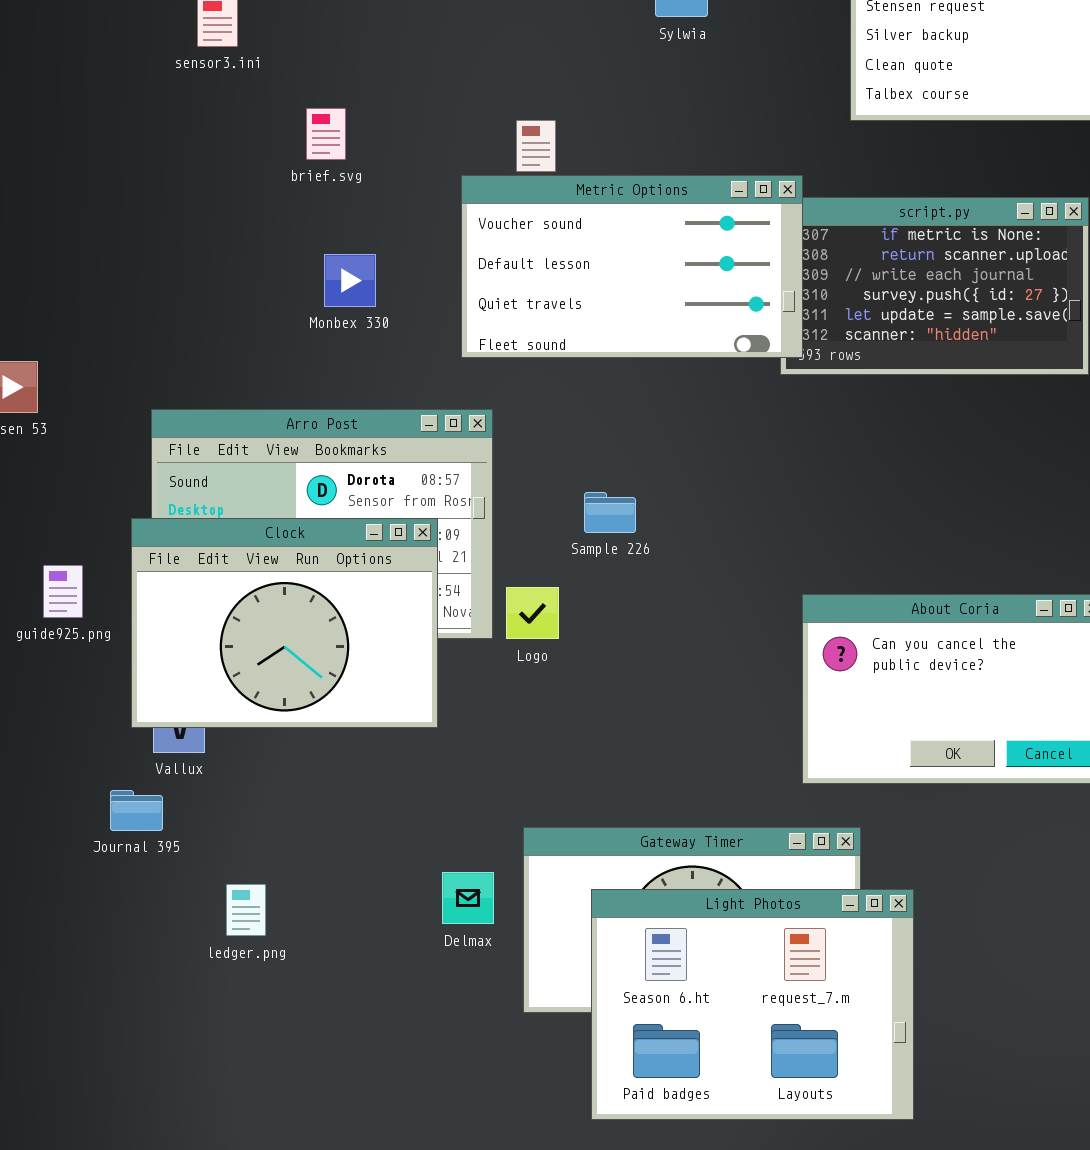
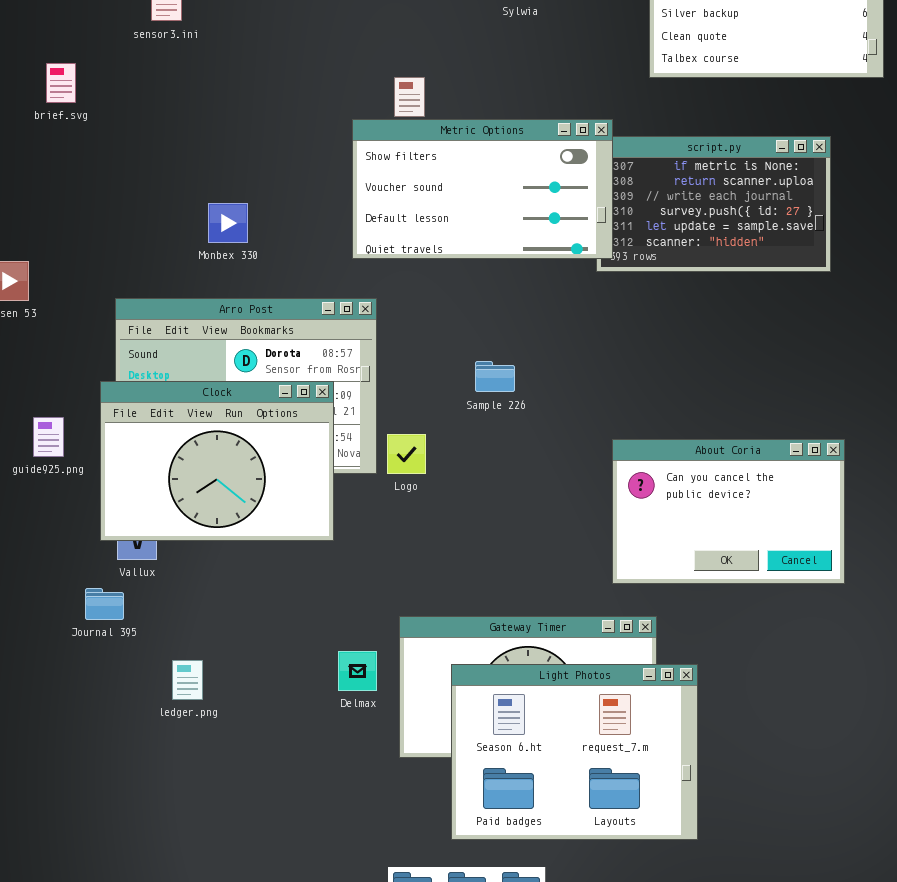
brief.svg: [306,108,346,160] -> [46,63,76,103], moved
Metric Options: [461,175,803,358] -> [352,119,613,259], scrolled up 1 row
Monbex 330: [324,254,376,307] -> [208,203,248,243], moved
Sample 226: [584,492,636,533] -> [475,361,515,392], moved

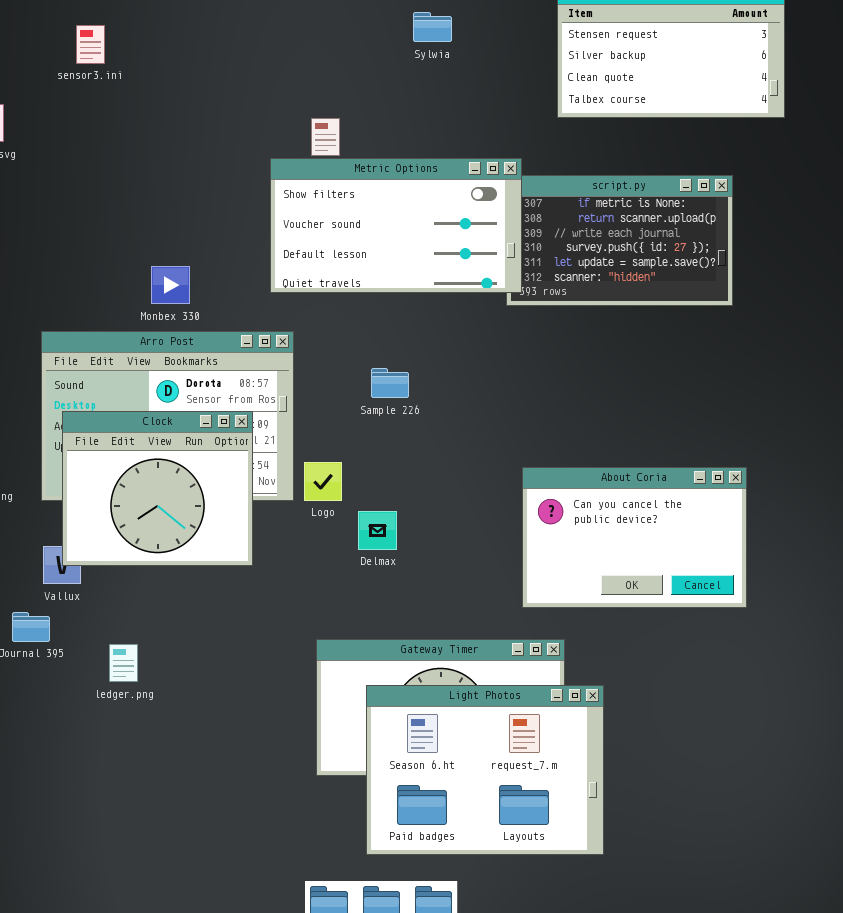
Monbex 330: [208,203,248,243] -> [151,266,190,304], moved
Sample 226: [475,361,515,392] -> [371,368,409,398], moved
Clock: [100,381,334,541] -> [62,411,253,566], resized
Delmax: [338,651,377,691] -> [358,511,397,550], moved
ledger.png: [172,660,203,700] -> [109,644,138,682], moved

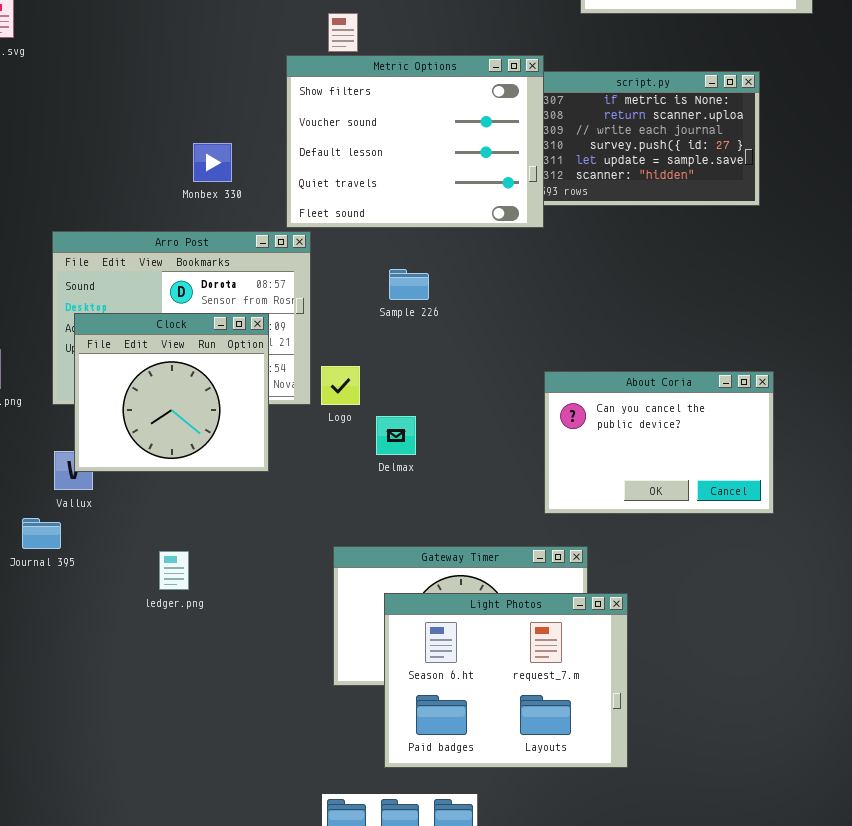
Metric Options: [270,158,522,293] -> [286,55,544,228], resized
Monbex 330: [151,266,190,304] -> [193,143,232,182], moved
ledger.png: [109,644,138,682] -> [159,551,189,590], moved

